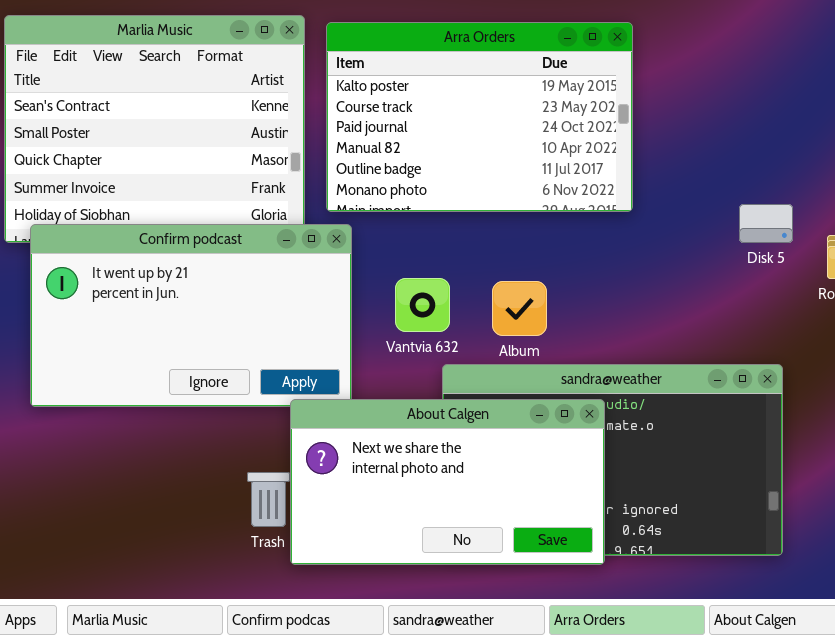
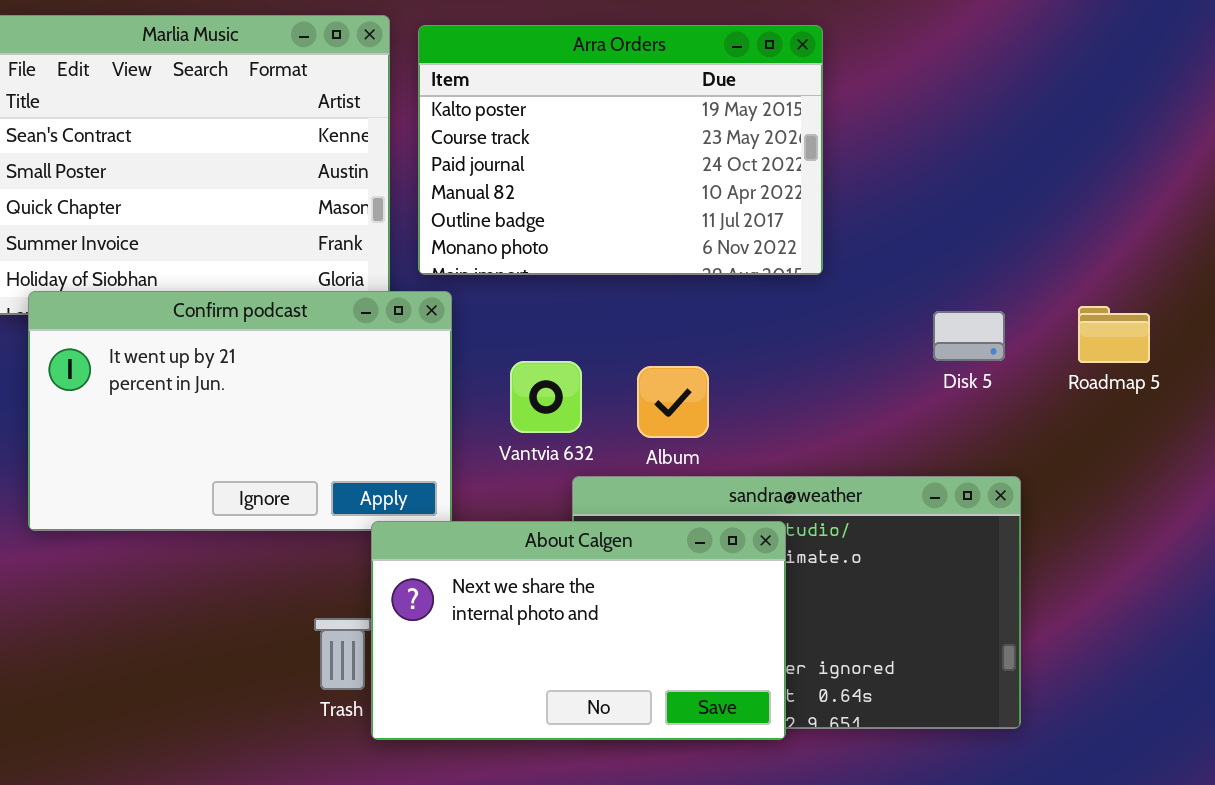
Disk 5: [739,204,793,243] -> [933,311,1005,361], moved

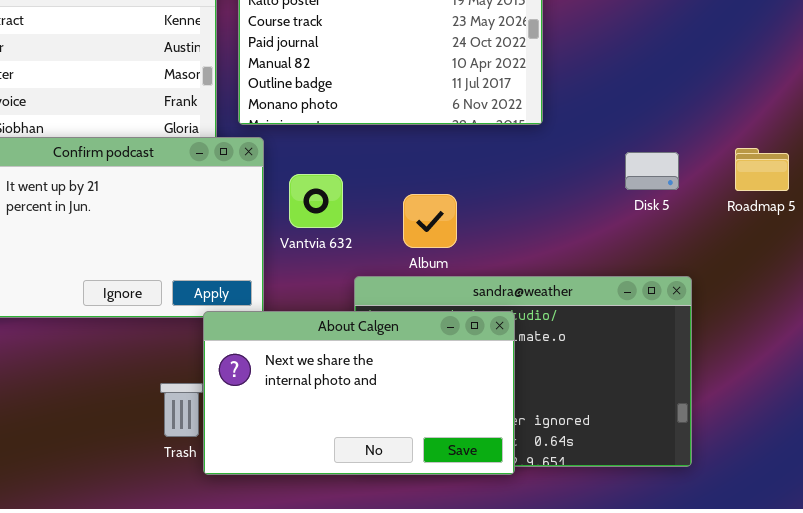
Vantvia 632: [510,361,582,433] -> [289,174,343,228], moved

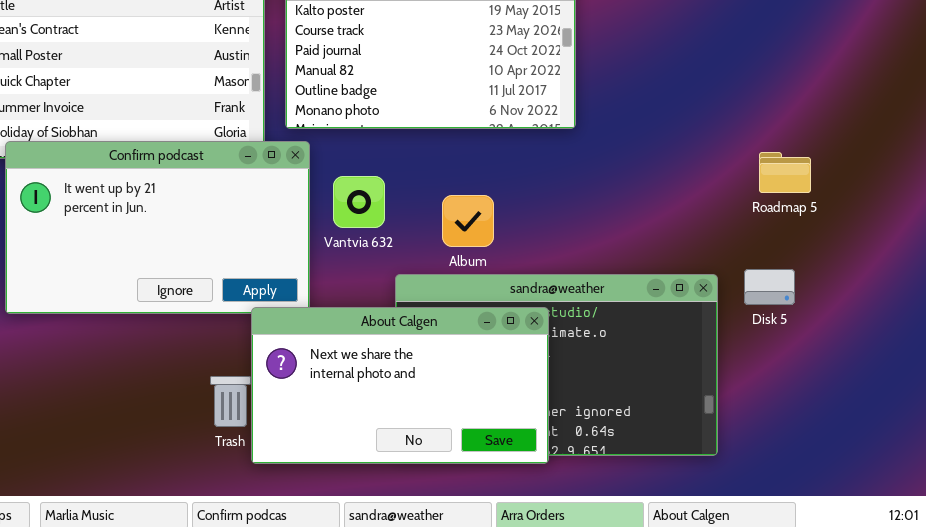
Disk 5: [625,152,679,190] -> [744,269,795,305], moved

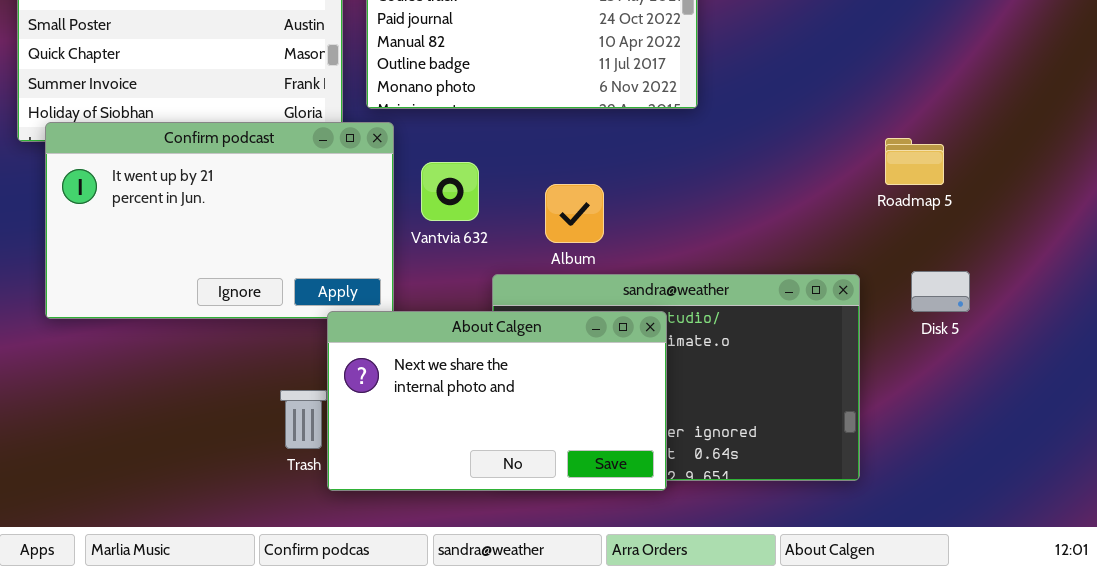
Roadmap 5: [759,152,811,193] -> [885,138,944,185], moved
Disk 5: [744,269,795,305] -> [911,271,970,312], moved

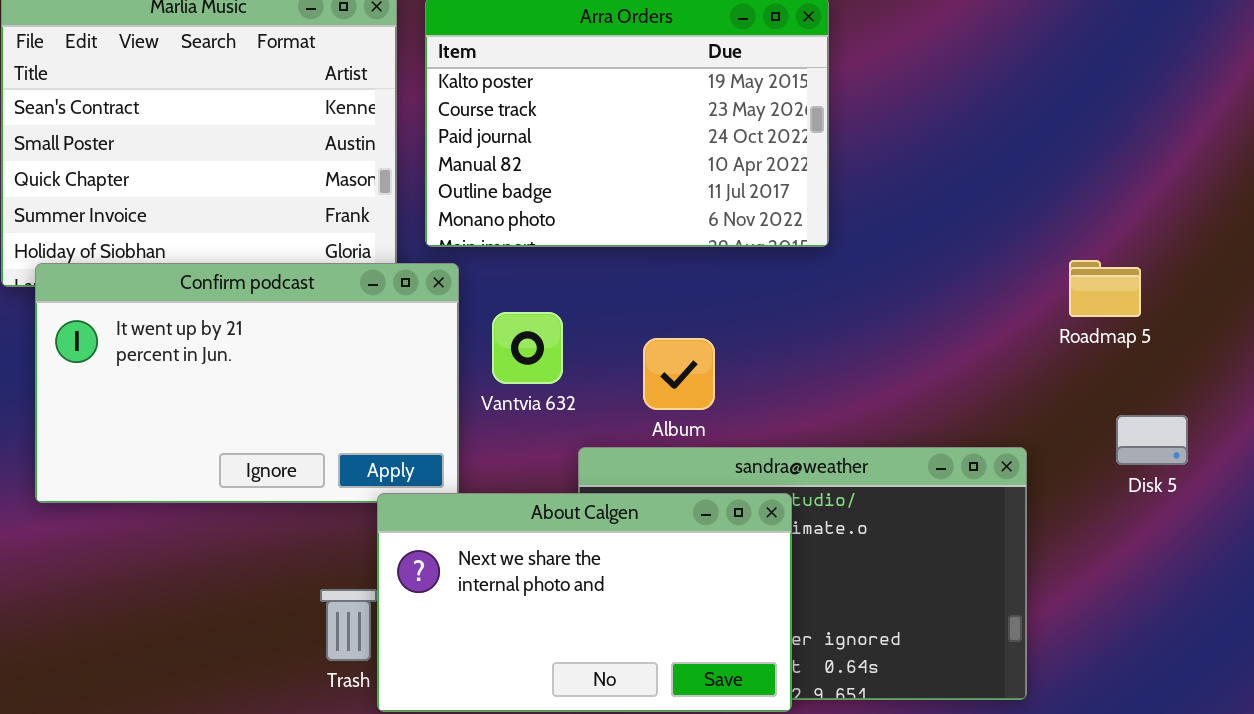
Roadmap 5: [885,138,944,185] -> [1069,260,1141,317], moved
Disk 5: [911,271,970,312] -> [1116,415,1188,465], moved

